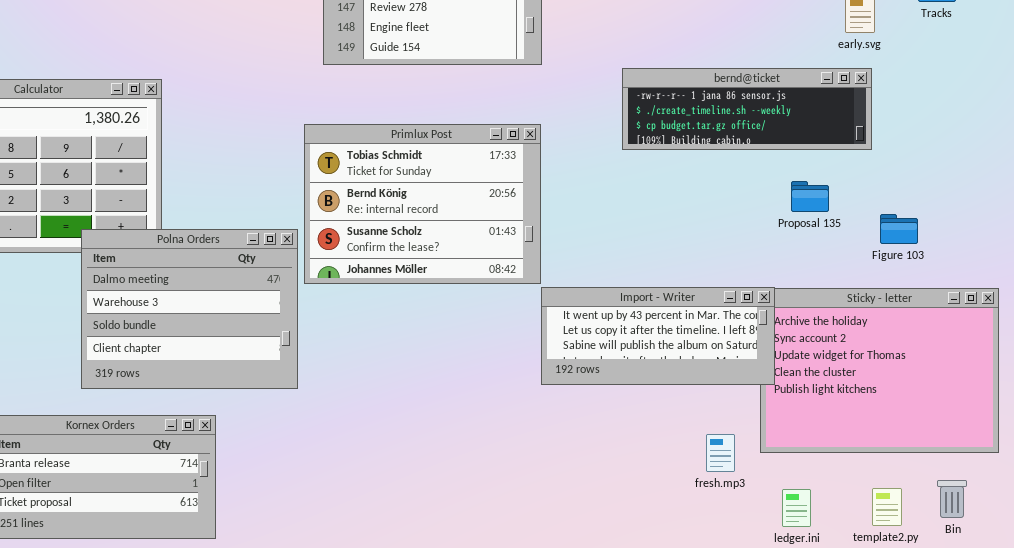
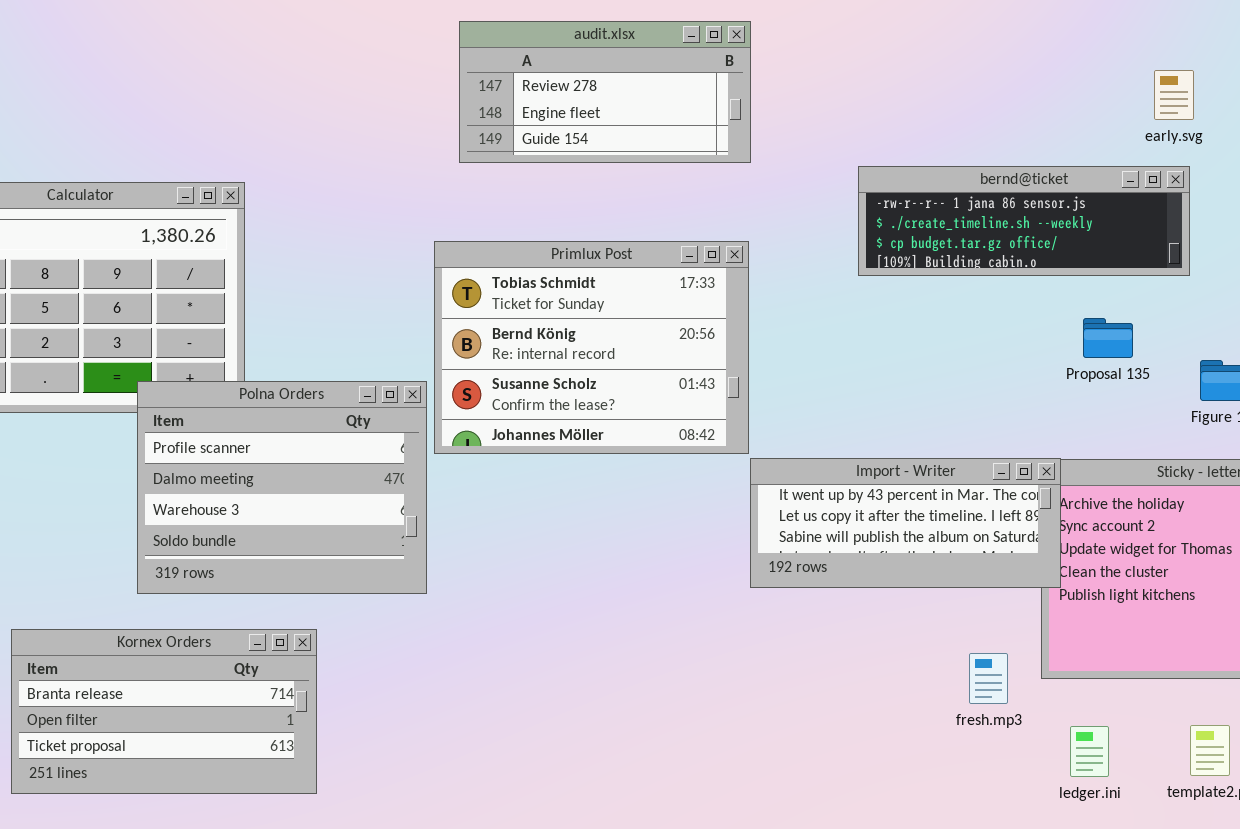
Polna Orders: [81,229,298,389] -> [137,381,427,594], scrolled up 1 row

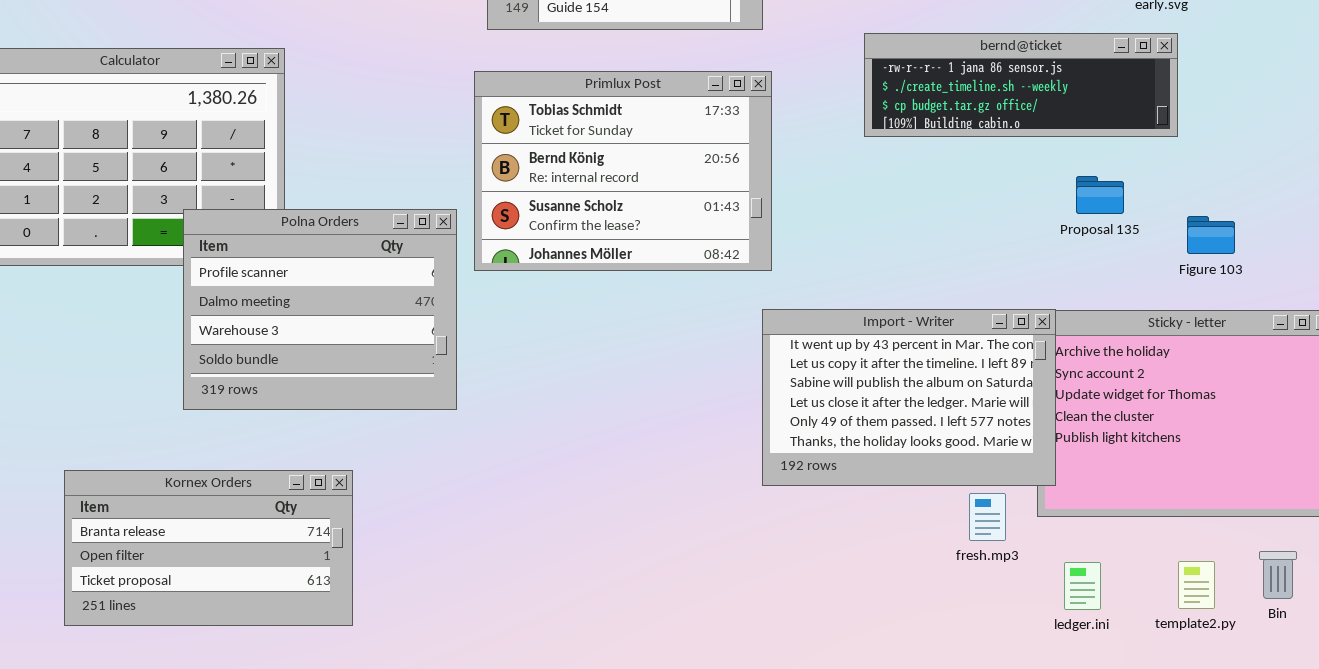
Primlux Post: [434,241,749,454] -> [474,71,772,271], moved
Polna Orders: [137,381,427,594] -> [183,209,457,410], moved
Import - Writer: [750,458,1061,588] -> [762,309,1056,486], resized

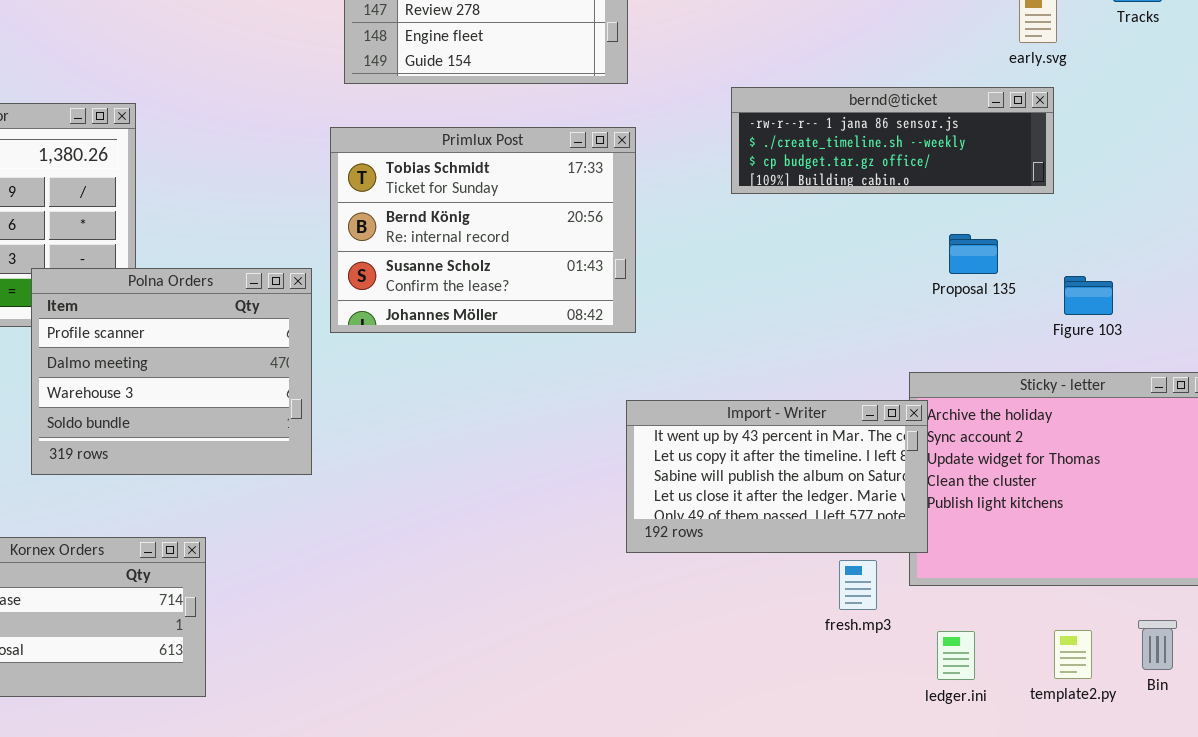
Import - Writer: [762,309,1056,486] -> [626,400,928,553], resized

